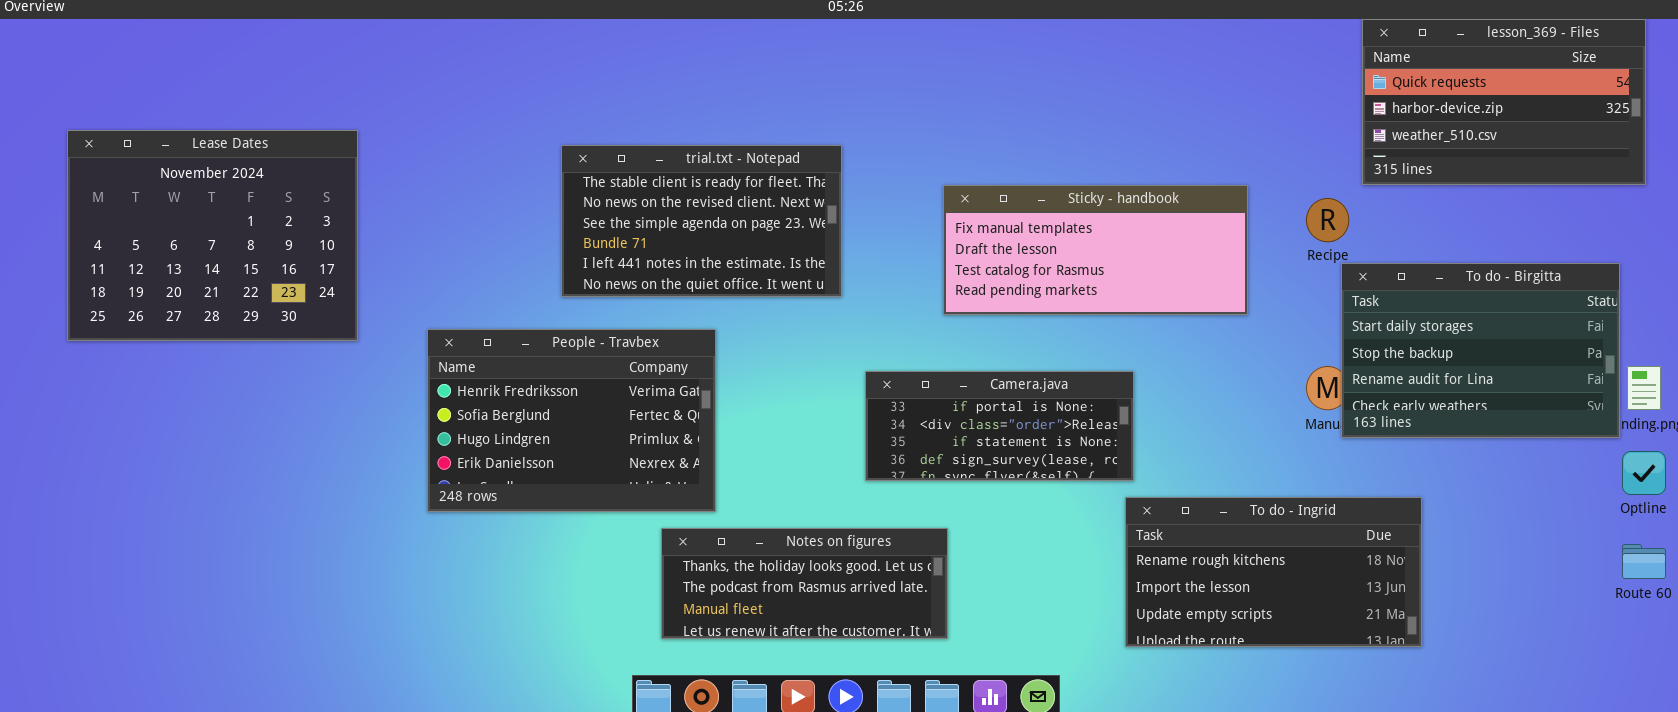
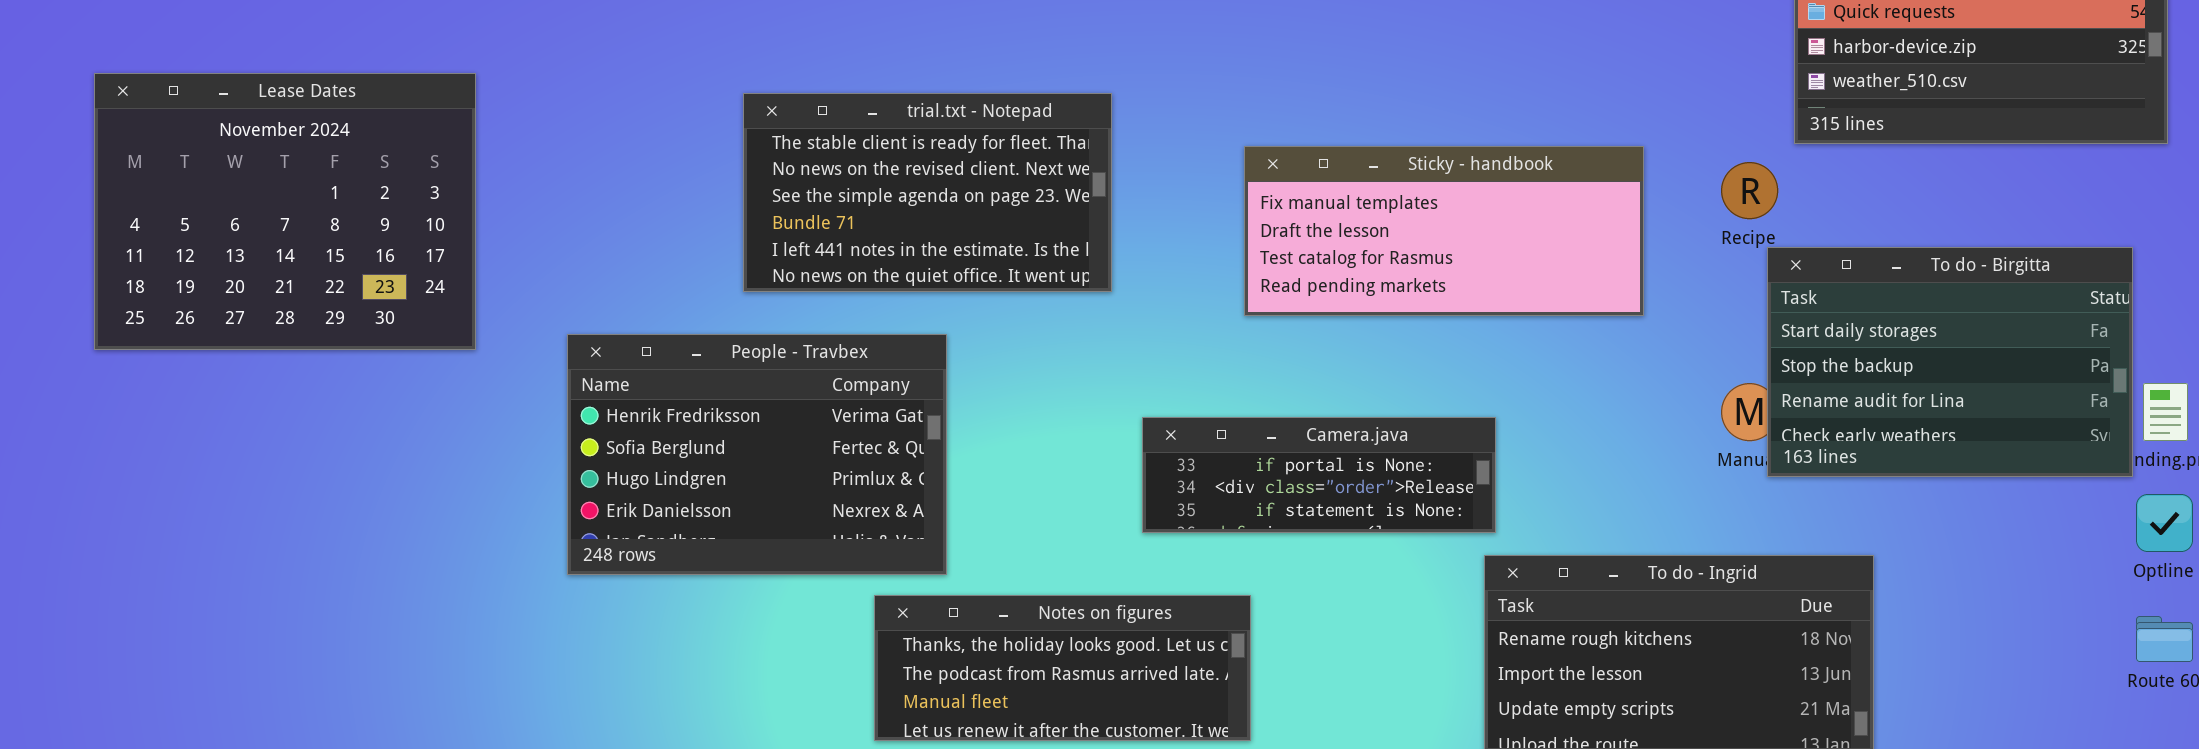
Camera.java: [865,371,1134,481] -> [1142,417,1496,533], resized

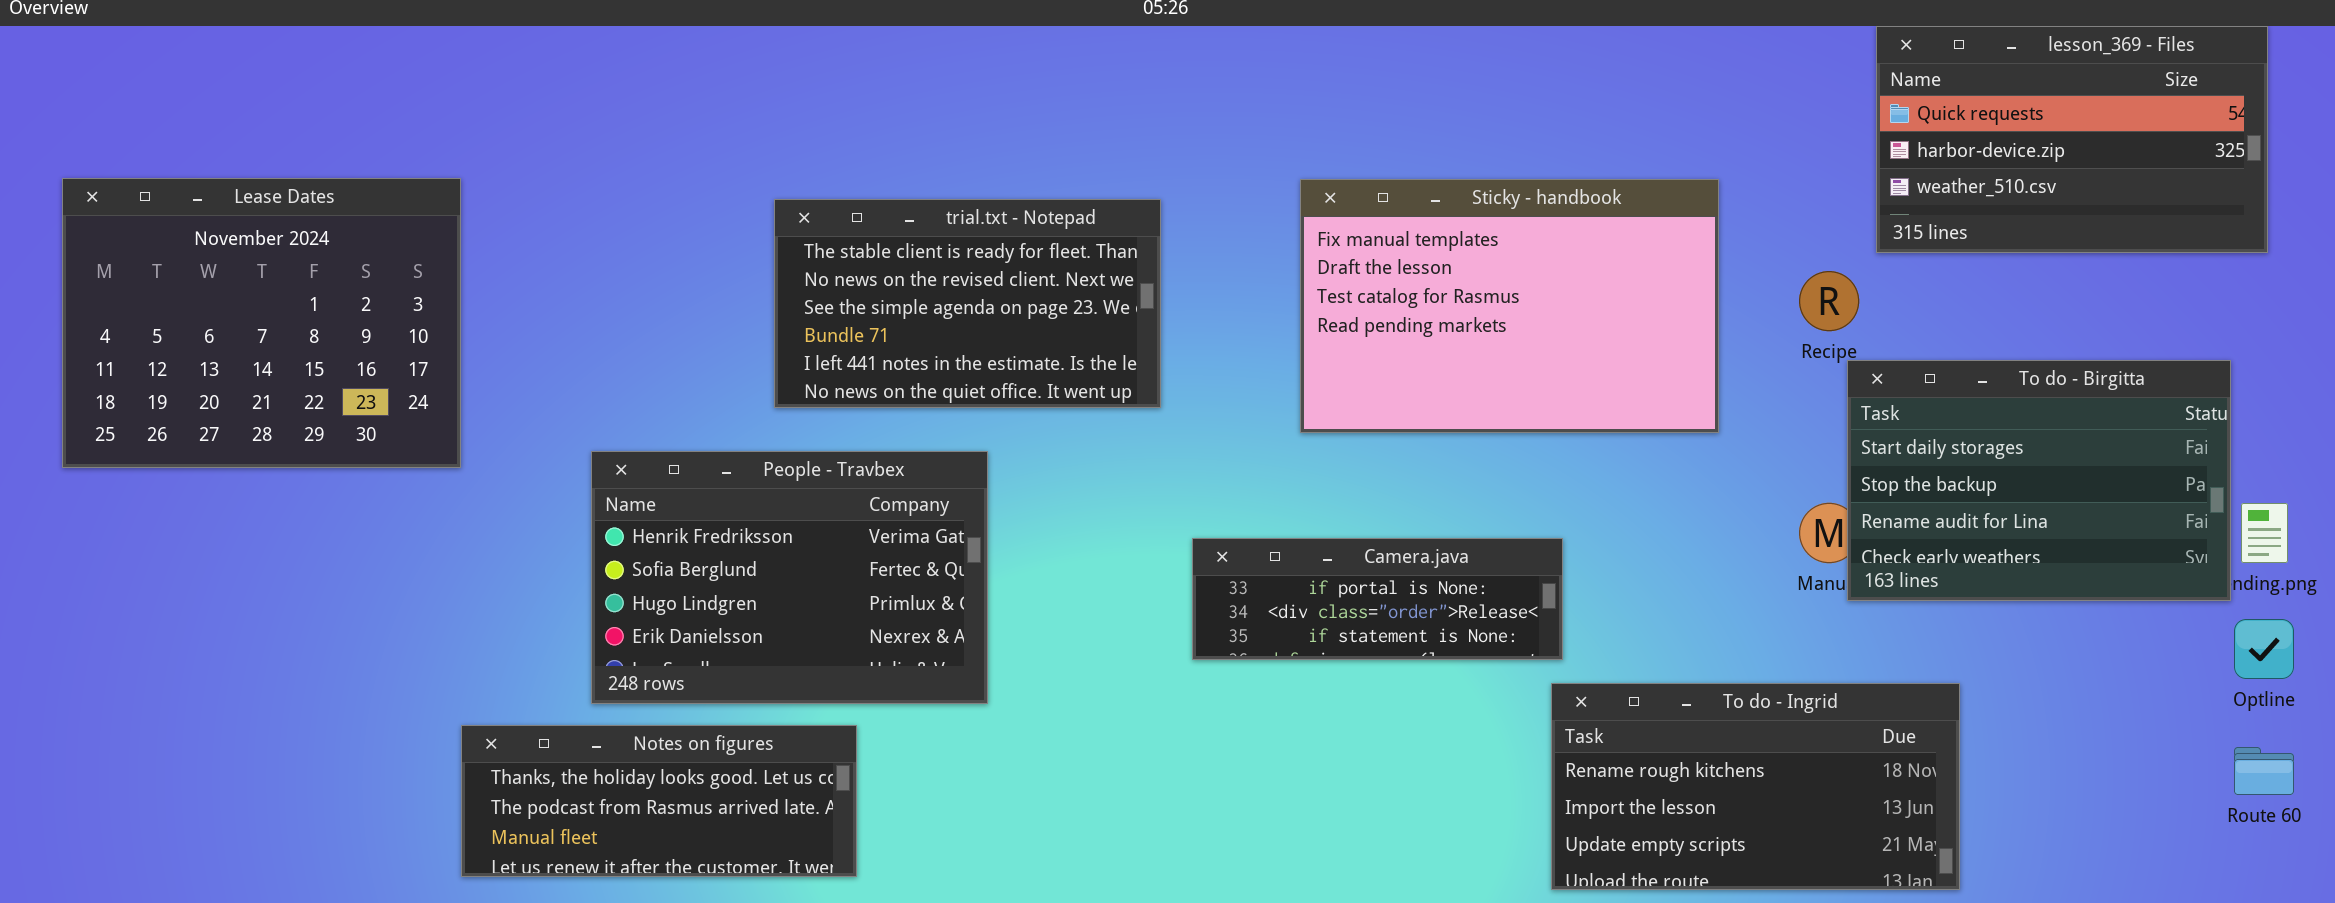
Lease Dates: [94,73,476,350] -> [62,178,461,468], moved
Sticky - handbook: [1244,146,1644,316] -> [1300,179,1719,433], resized
Notes on figures: [874,595,1251,741] -> [461,725,857,877], moved

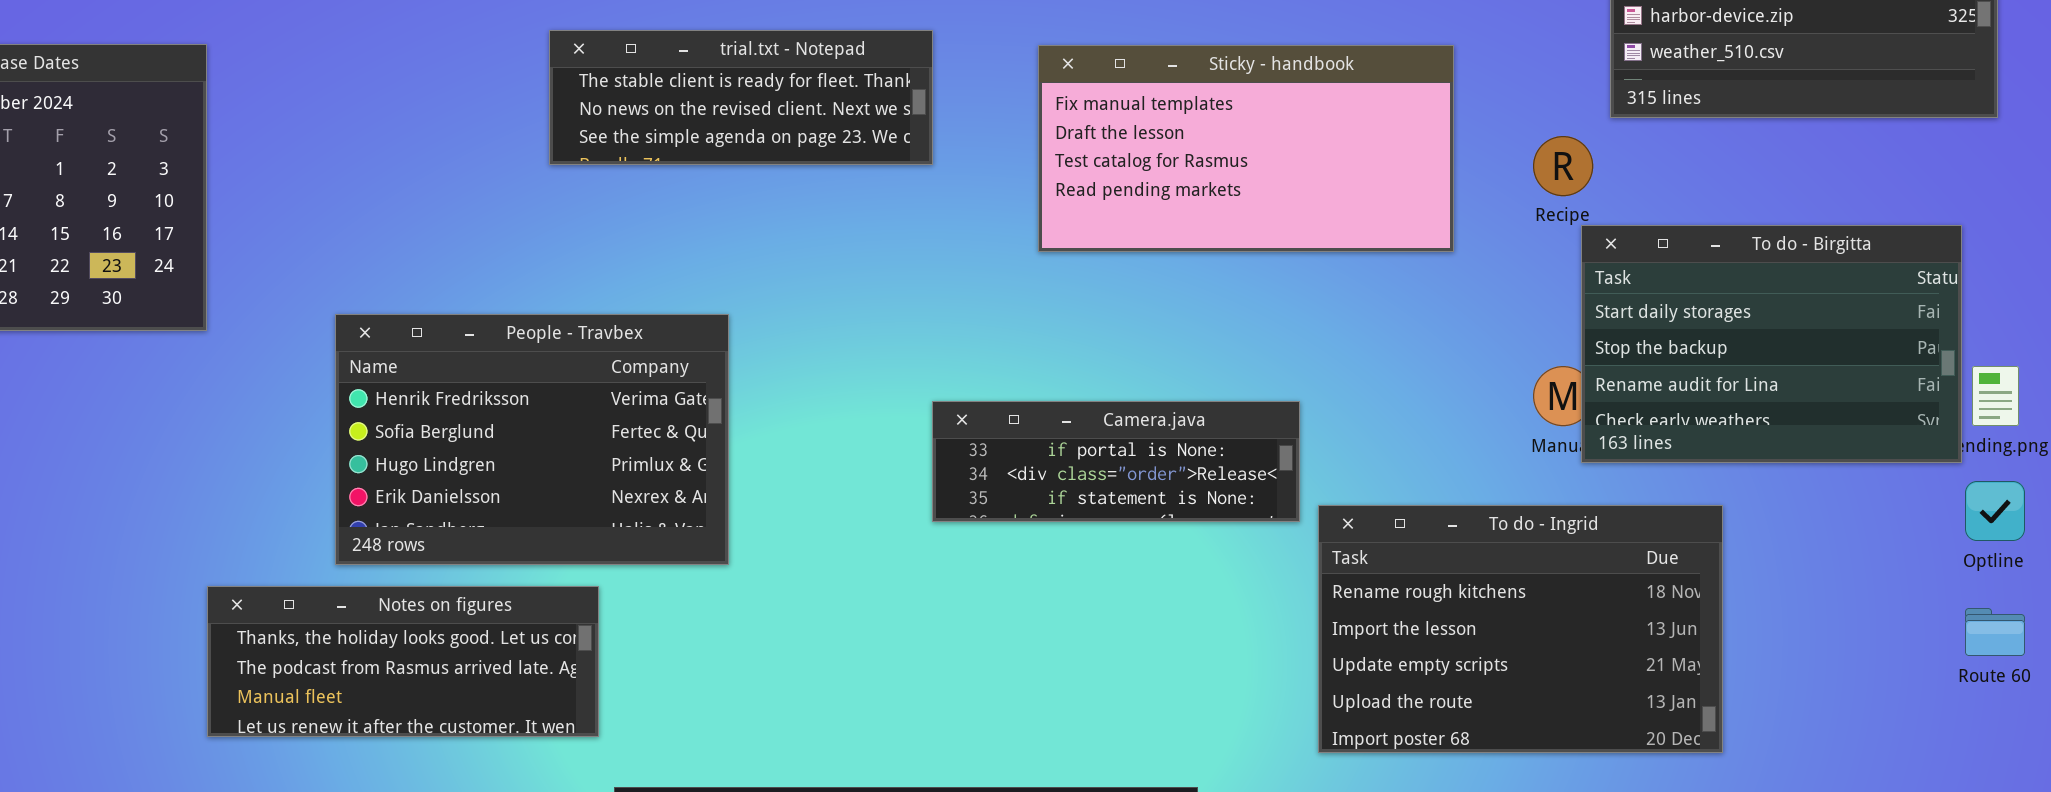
Sticky - handbook: [1300,179,1719,433] -> [1038,45,1454,252], resized
trial.txt - Notepad: [774,199,1161,408] -> [549,30,933,165], moved, resized
To do - Ingrid: [1551,683,1960,890] -> [1318,505,1723,753], moved, resized

